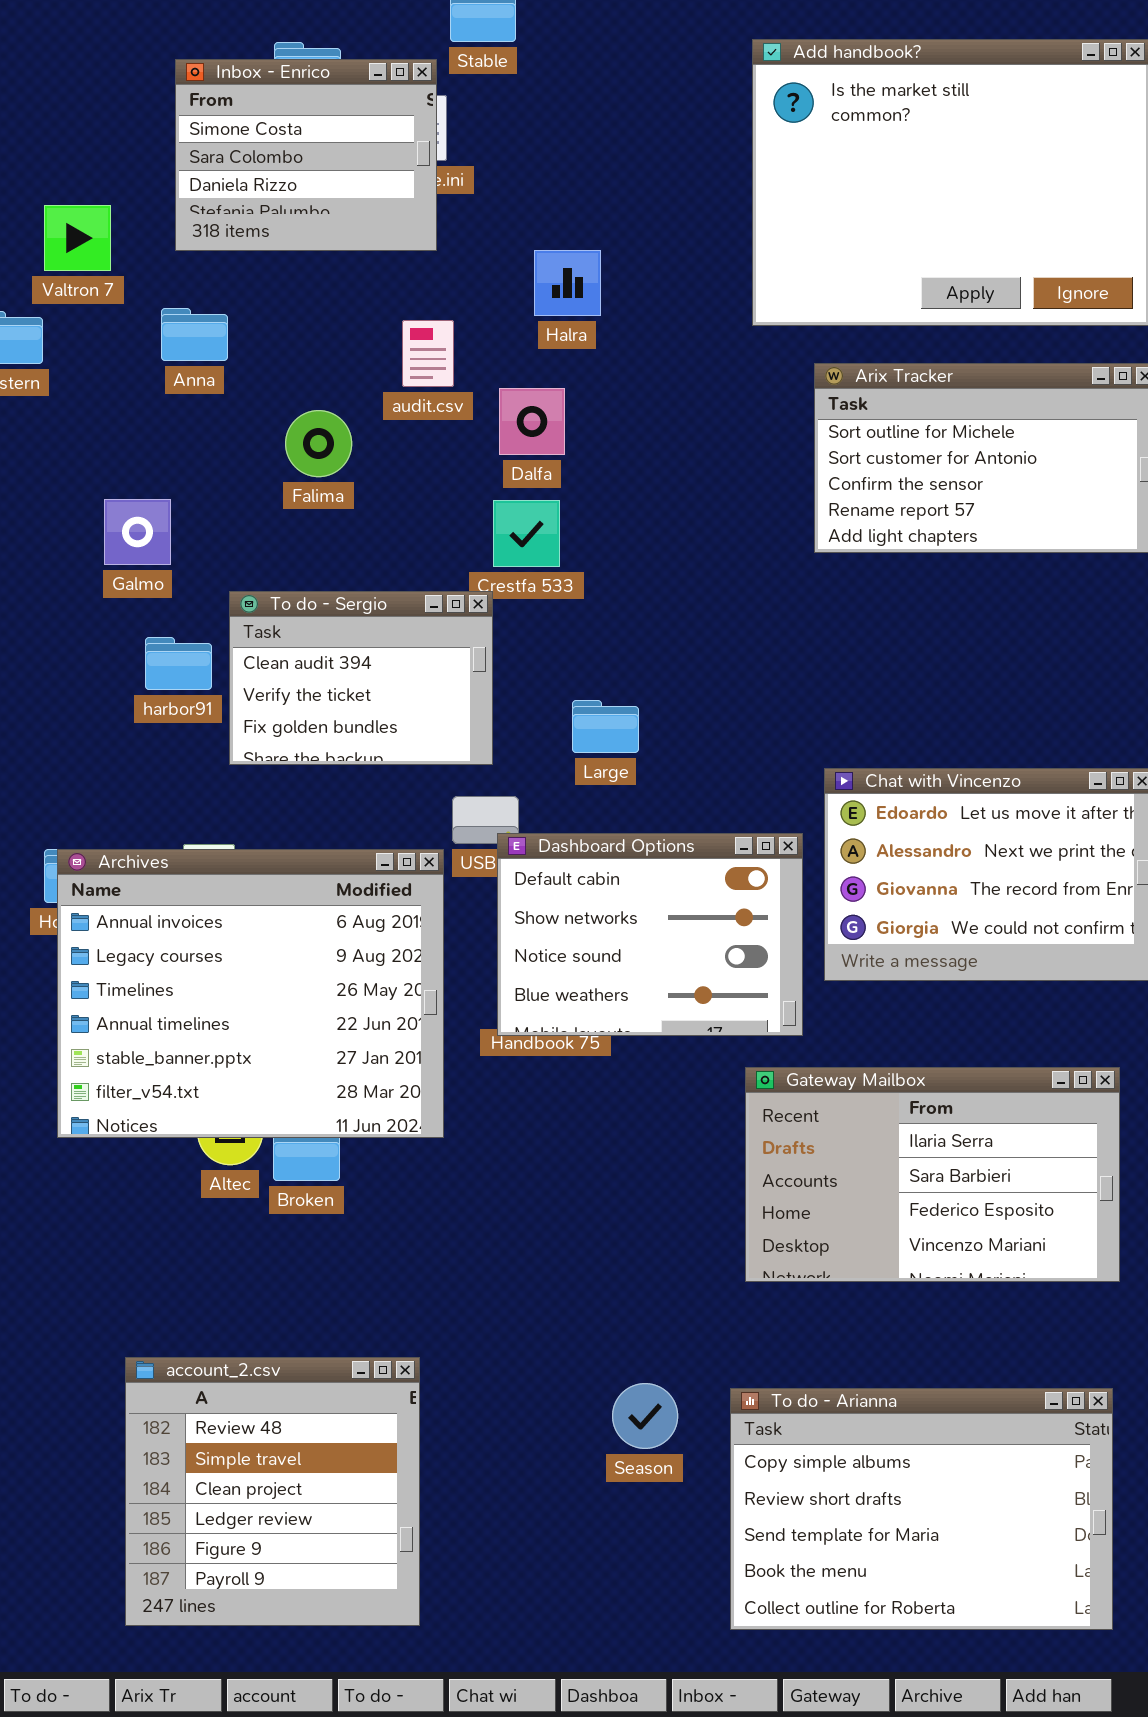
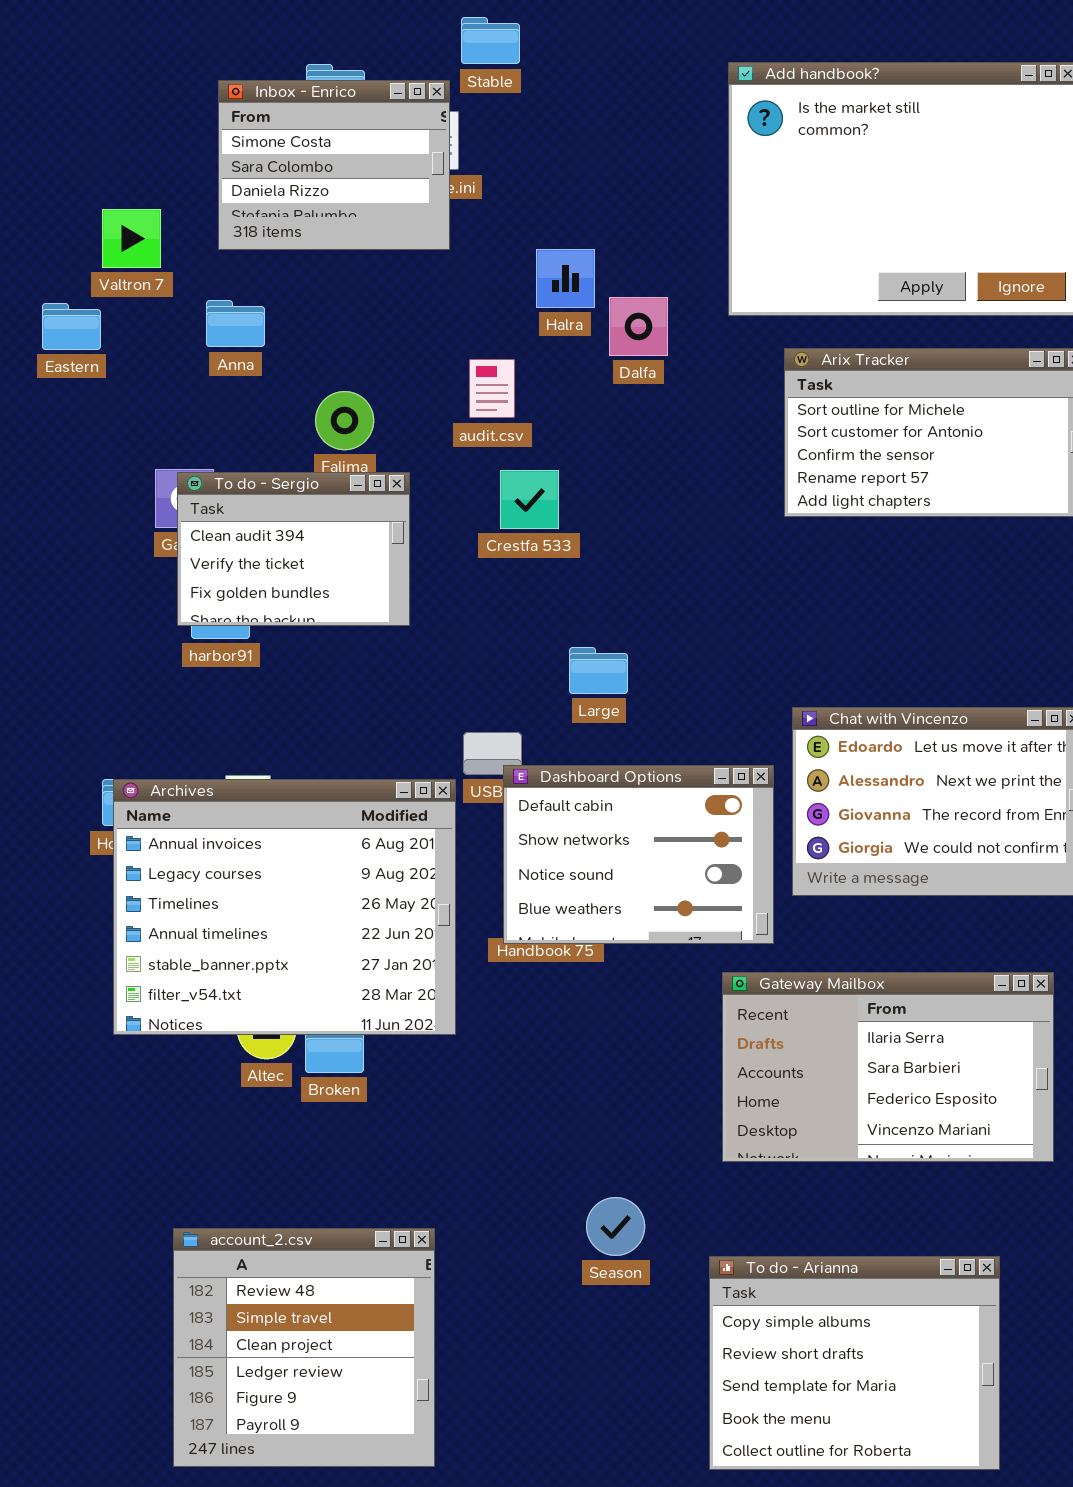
audit.csv: [402,320,454,387] -> [469,359,515,418], moved
Dalfa: [499,388,565,455] -> [609,297,668,356], moved
To do - Sergio: [229,591,493,765] -> [177,472,410,626], moved
Season: [612,1383,678,1449] -> [586,1197,645,1256], moved
To do - Arianna: [730,1388,1113,1630] -> [709,1256,1000,1470], resized

